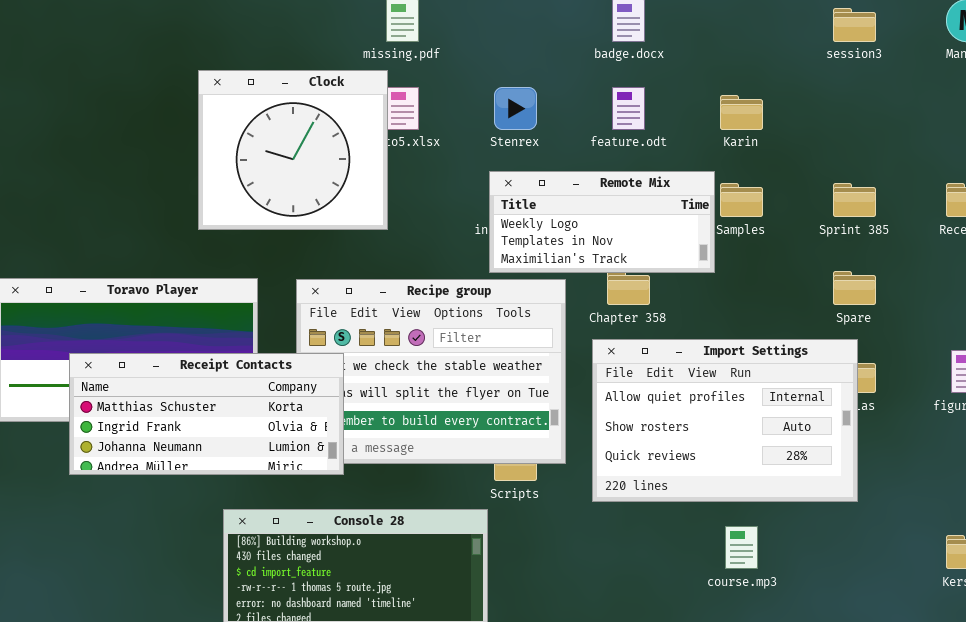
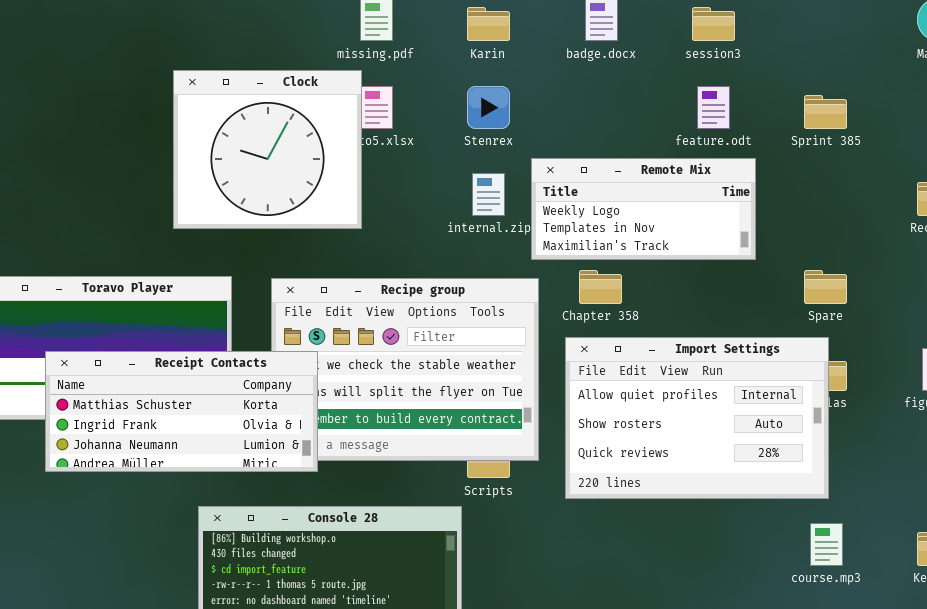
session3: [833,8,876,42] -> [692,7,735,41], moved
feature.odt: [612,87,645,130] -> [697,86,730,129], moved
Karin: [720,95,763,130] -> [467,7,510,41], moved
Remote Mix: [489,171,715,273] -> [531,158,756,260], moved
Sprint 385: [833,183,876,217] -> [804,95,847,129], moved
course.mp3: [725,526,758,569] -> [810,523,843,566], moved

